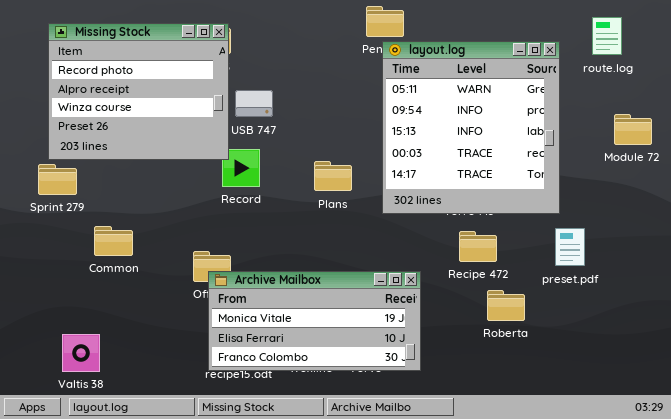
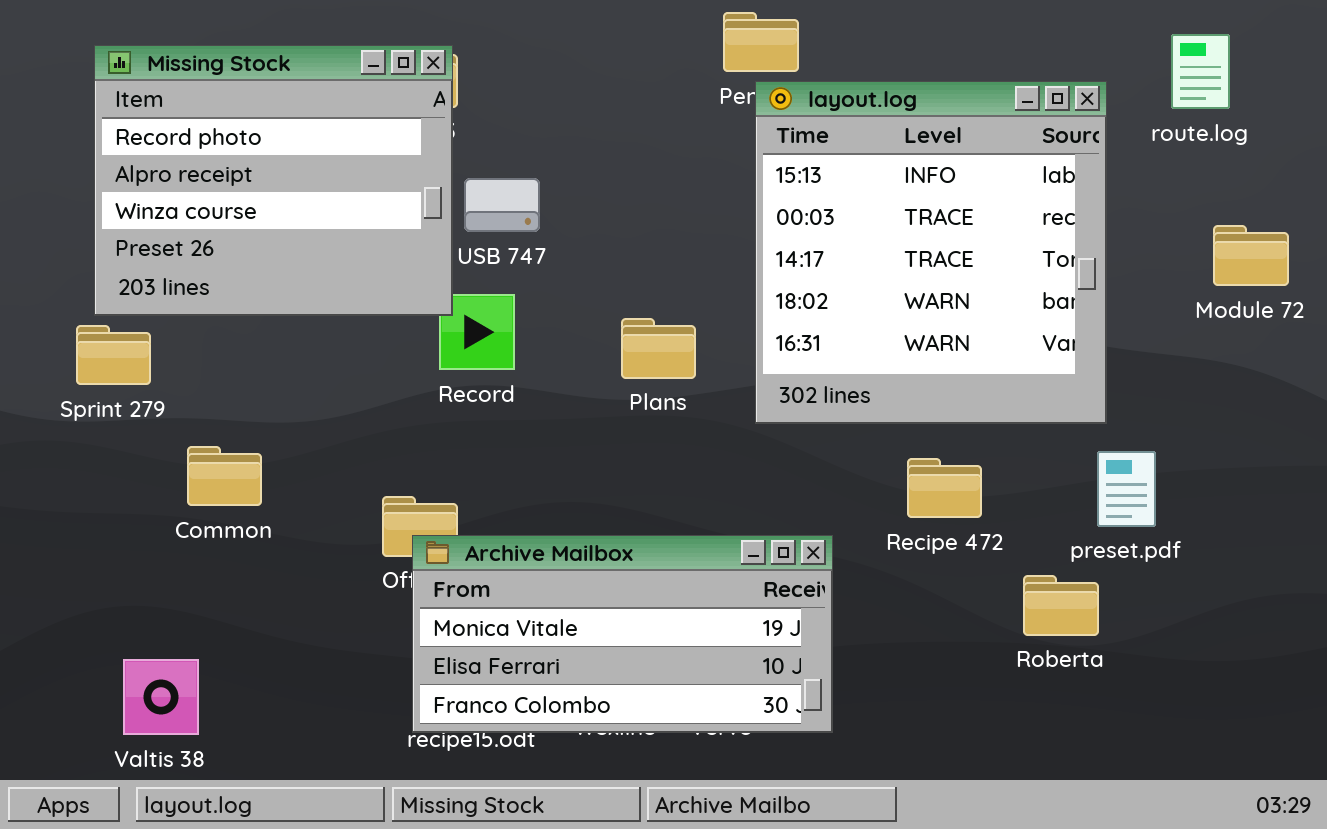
layout.log: [382,41,560,214] -> [755,81,1107,424], scrolled down 2 rows
Roberta: [487,290,525,321] -> [1023,575,1099,636], moved

